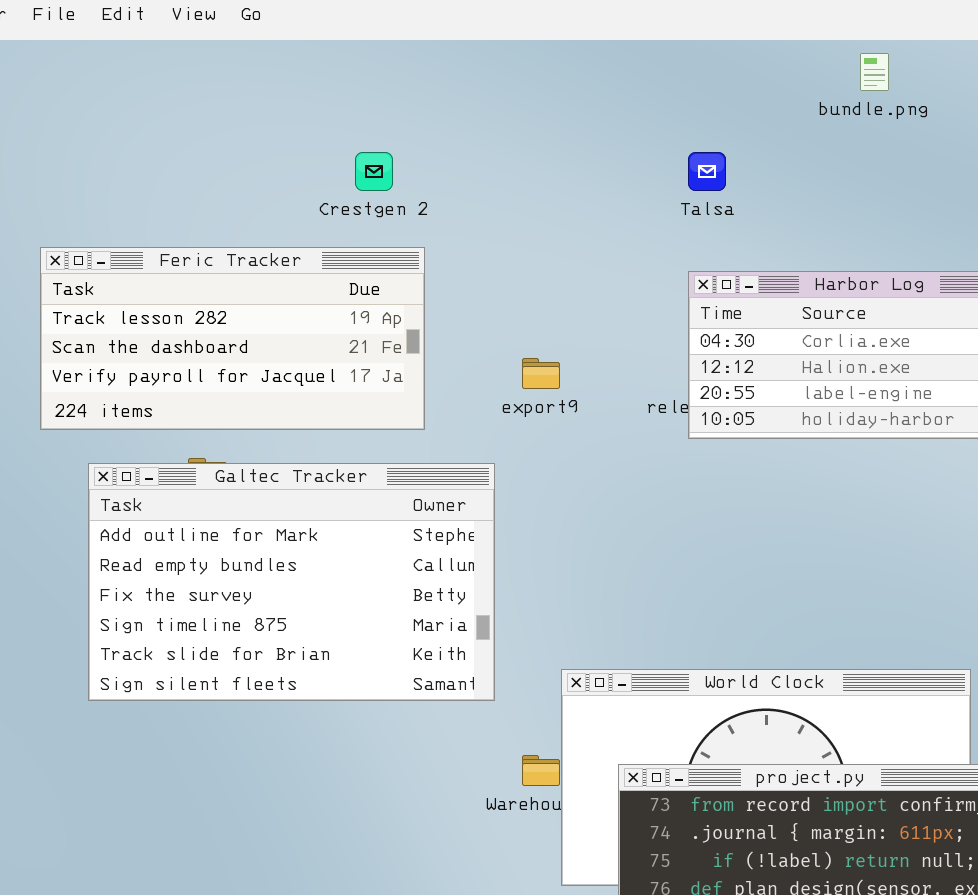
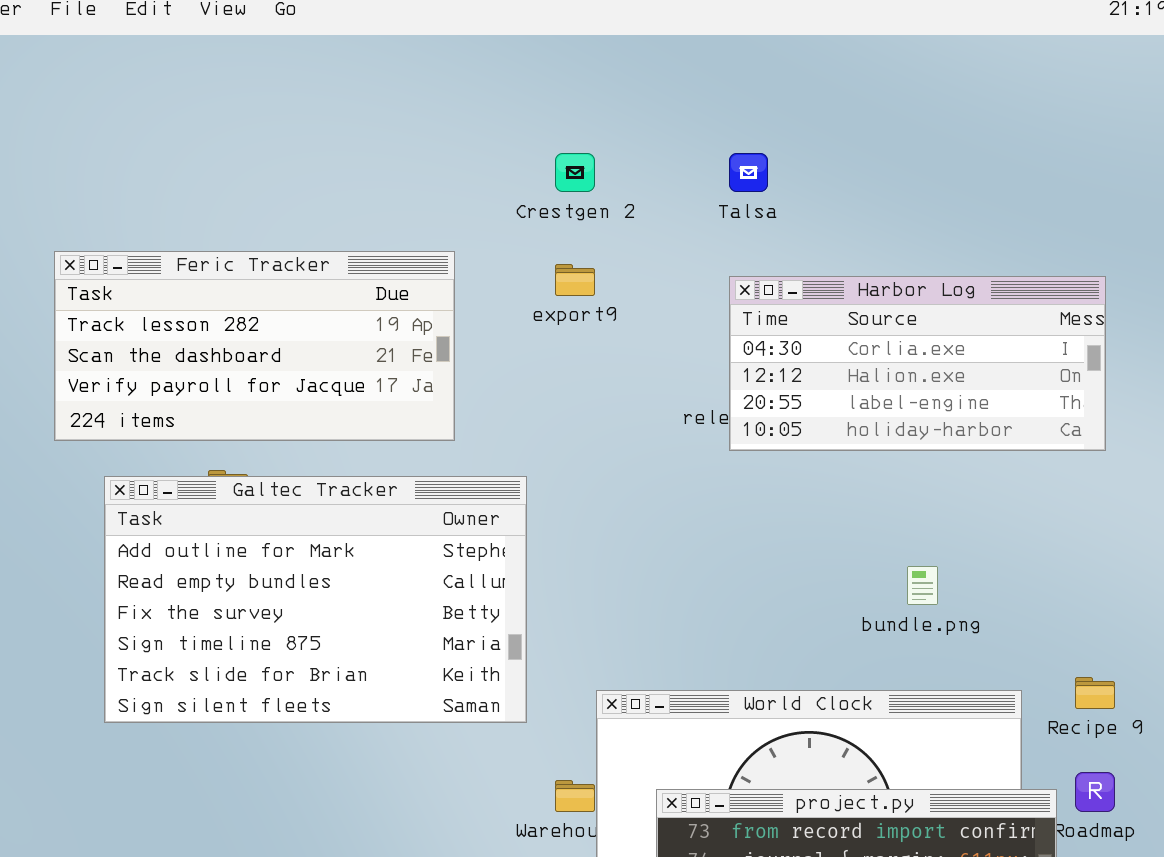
bundle.png: [860,53,889,91] -> [907,566,938,605], moved
Crestgen 2: [355,152,393,191] -> [555,153,595,192], moved
export9: [522,358,560,389] -> [555,264,595,296], moved

